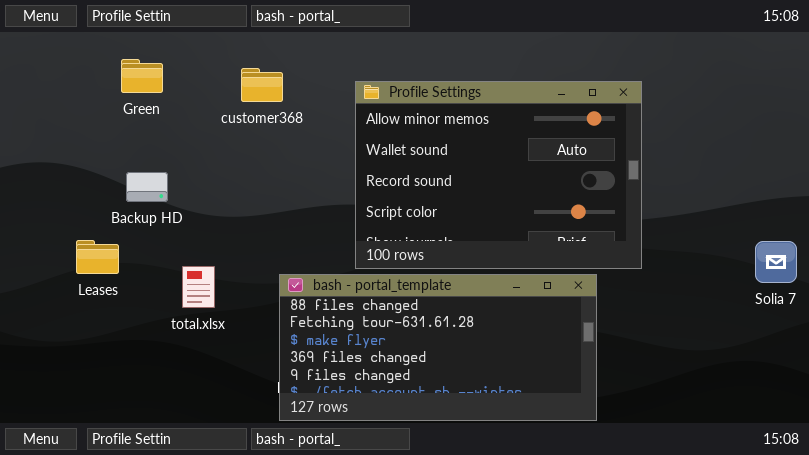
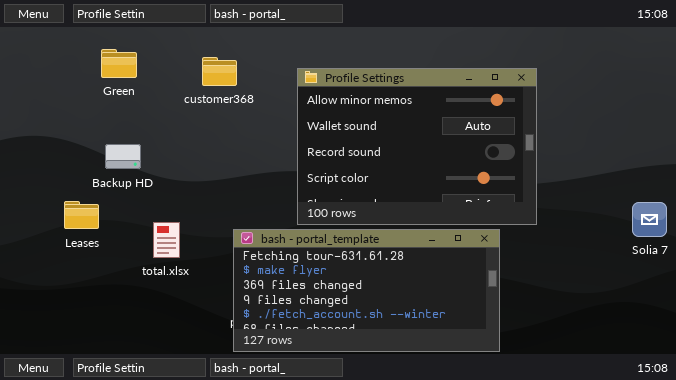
bash - portal_template: [279,274,597,421] -> [233,229,500,352], scrolled down 1 row

